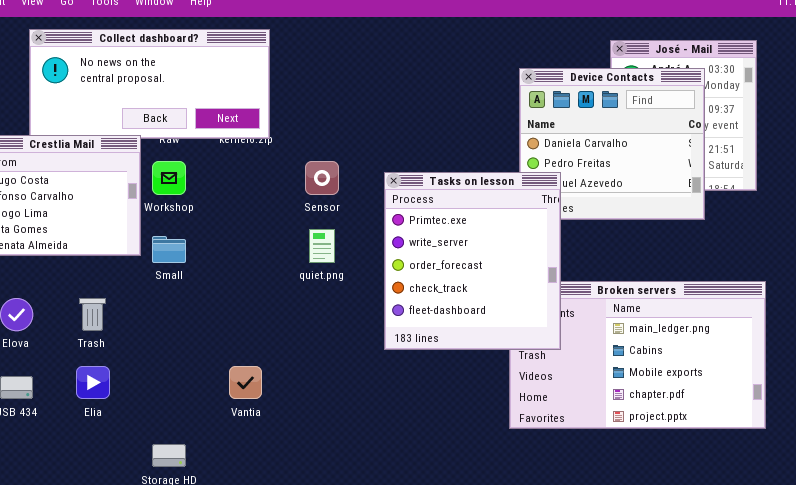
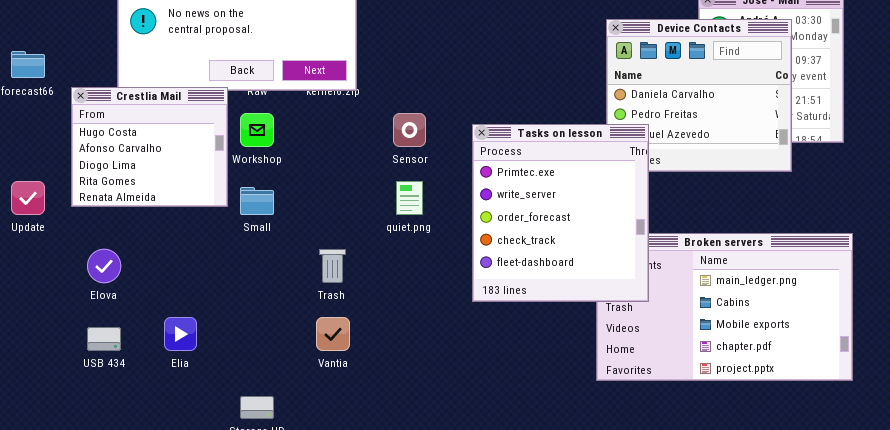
Trash: [79,298,106,331] -> [319,249,346,283], moved

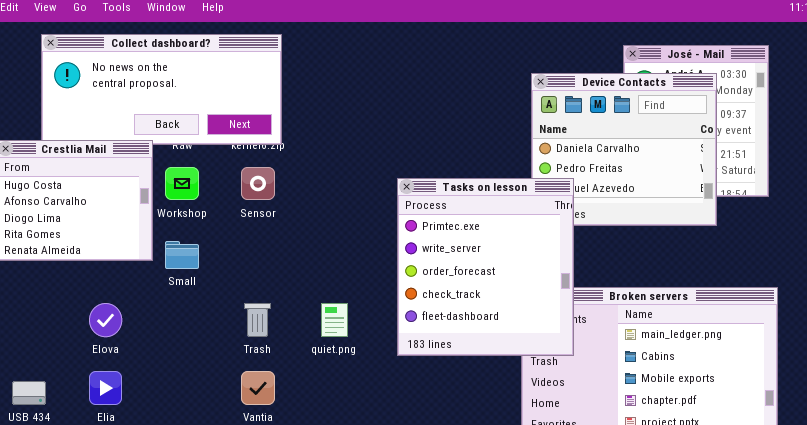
Sensor: [393,113,426,147] -> [241,167,275,200], moved
quiet.png: [396,181,423,215] -> [321,303,348,337], moved
Elova: [87,249,121,283] -> [89,303,122,337], moved

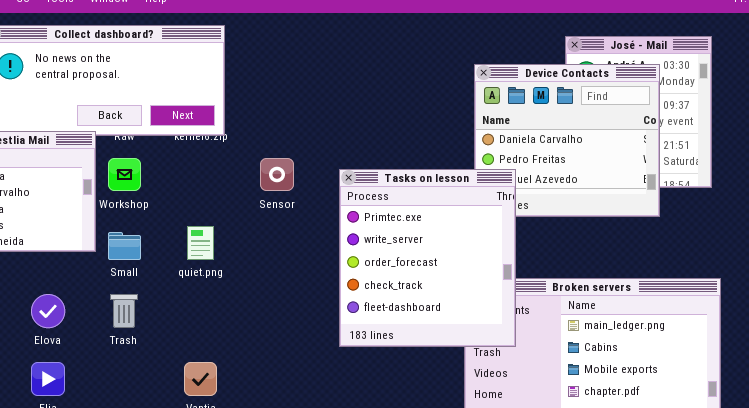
Sensor: [241,167,275,200] -> [260,158,294,191], moved
Trash: [244,303,271,337] -> [110,294,138,328], moved
quiet.png: [321,303,348,337] -> [187,226,214,260], moved

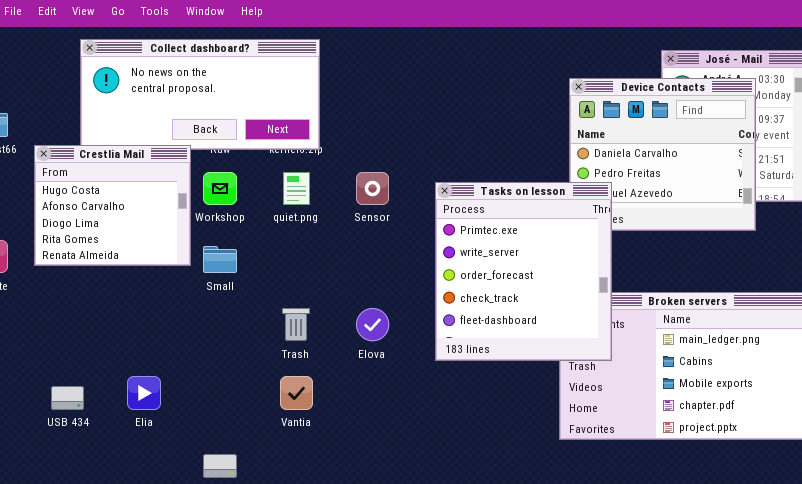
quiet.png: [187,226,214,260] -> [283,172,310,205], moved
Elova: [31,294,65,328] -> [356,308,389,341], moved
Trash: [110,294,138,328] -> [282,308,310,341], moved

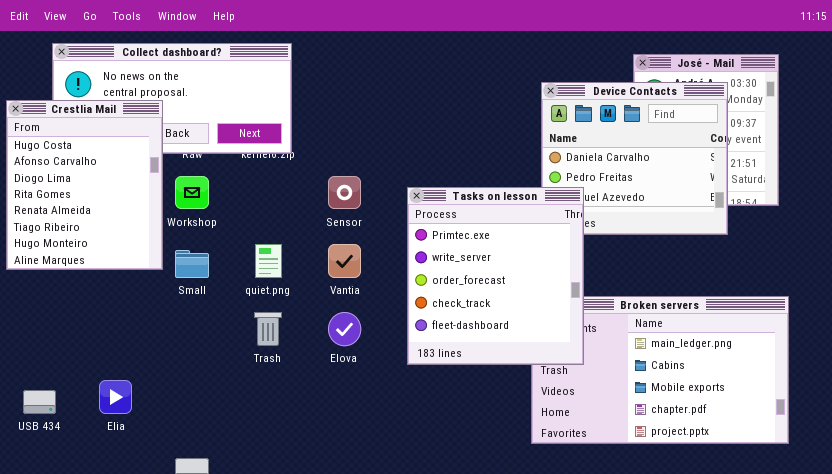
Crestlia Mail: [34,145,191,266] -> [6,100,163,270], resized
quiet.png: [283,172,310,205] -> [255,244,282,278], moved
Vantia: [280,376,313,410] -> [328,244,361,278], moved

